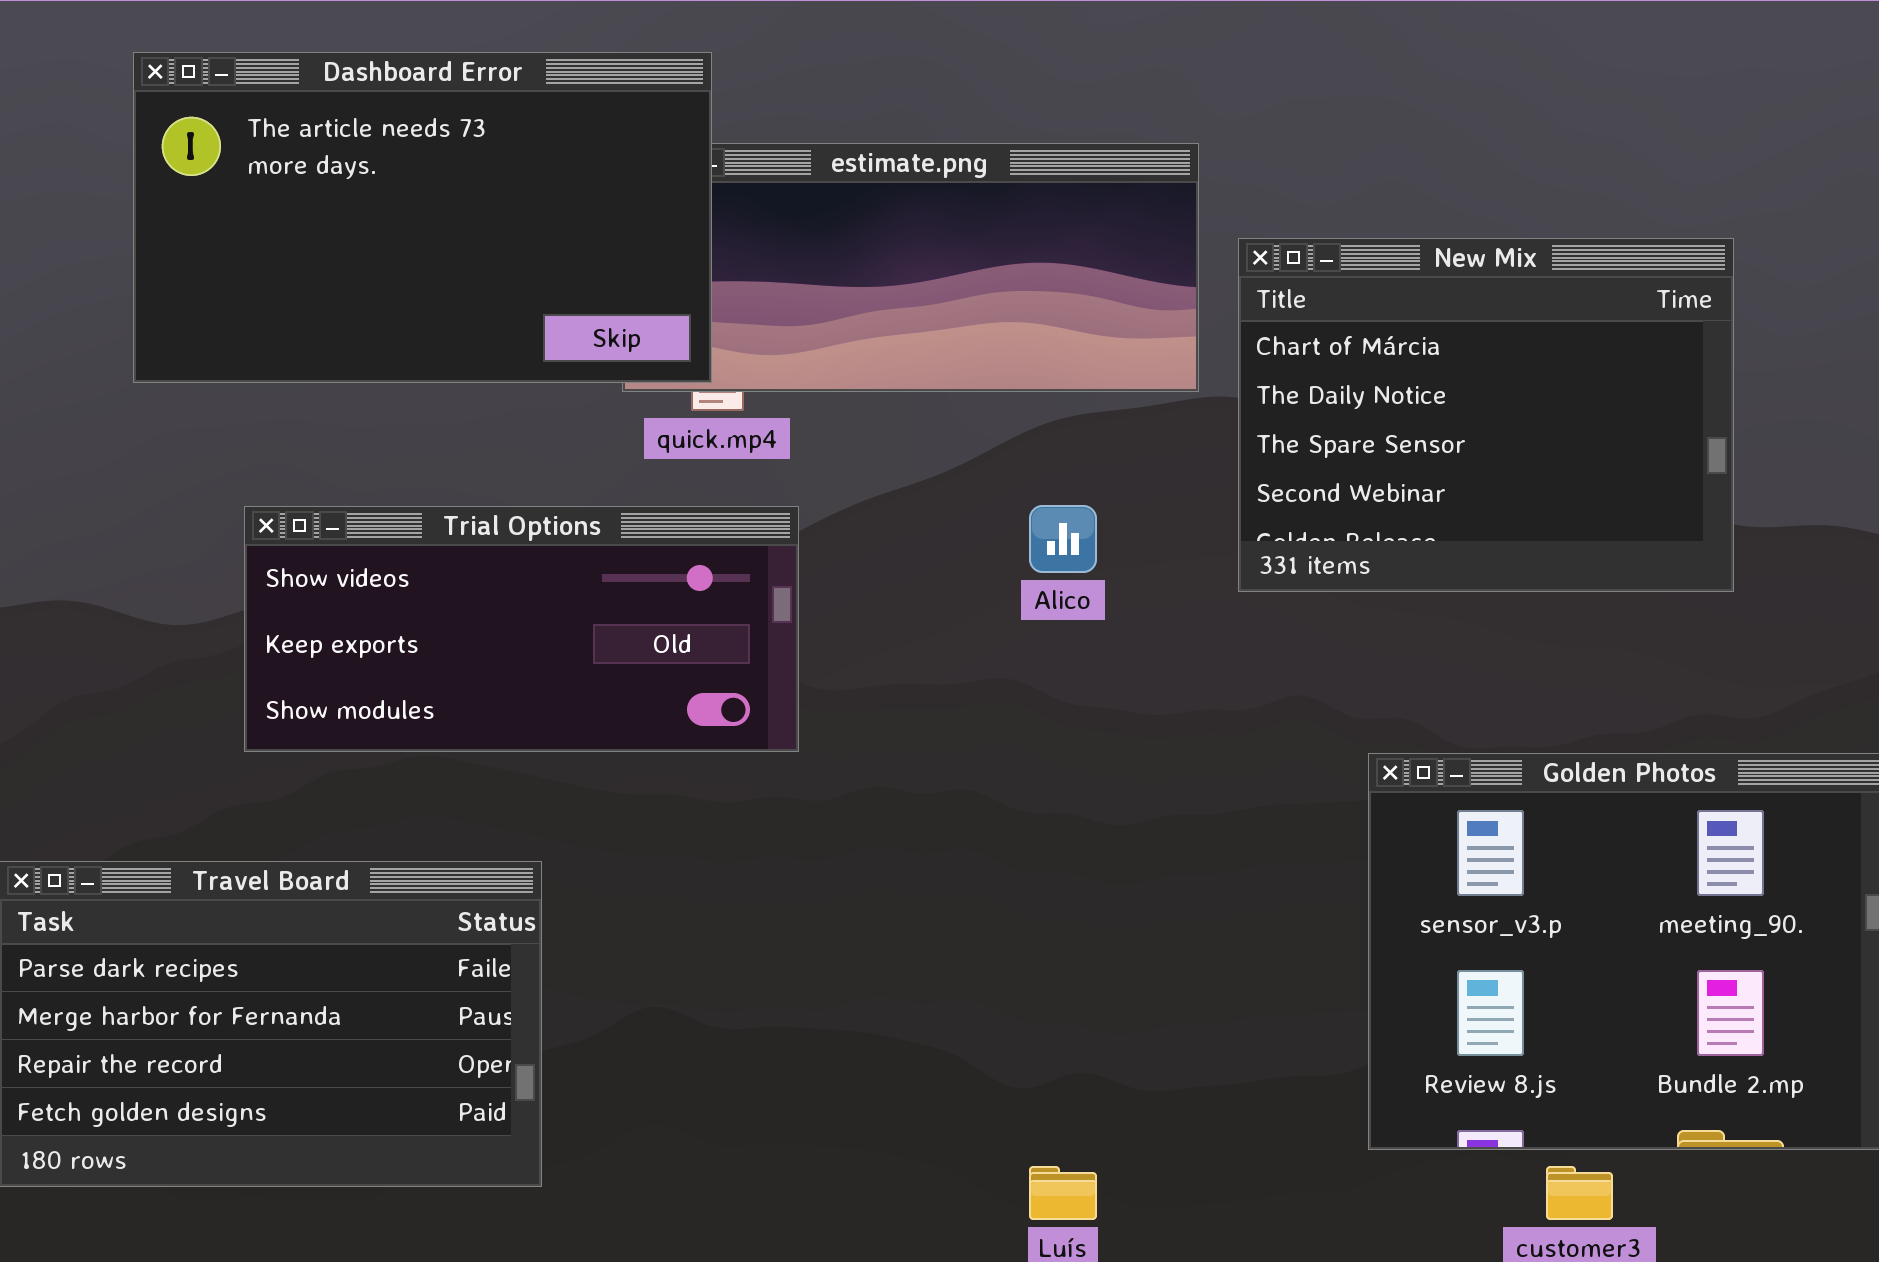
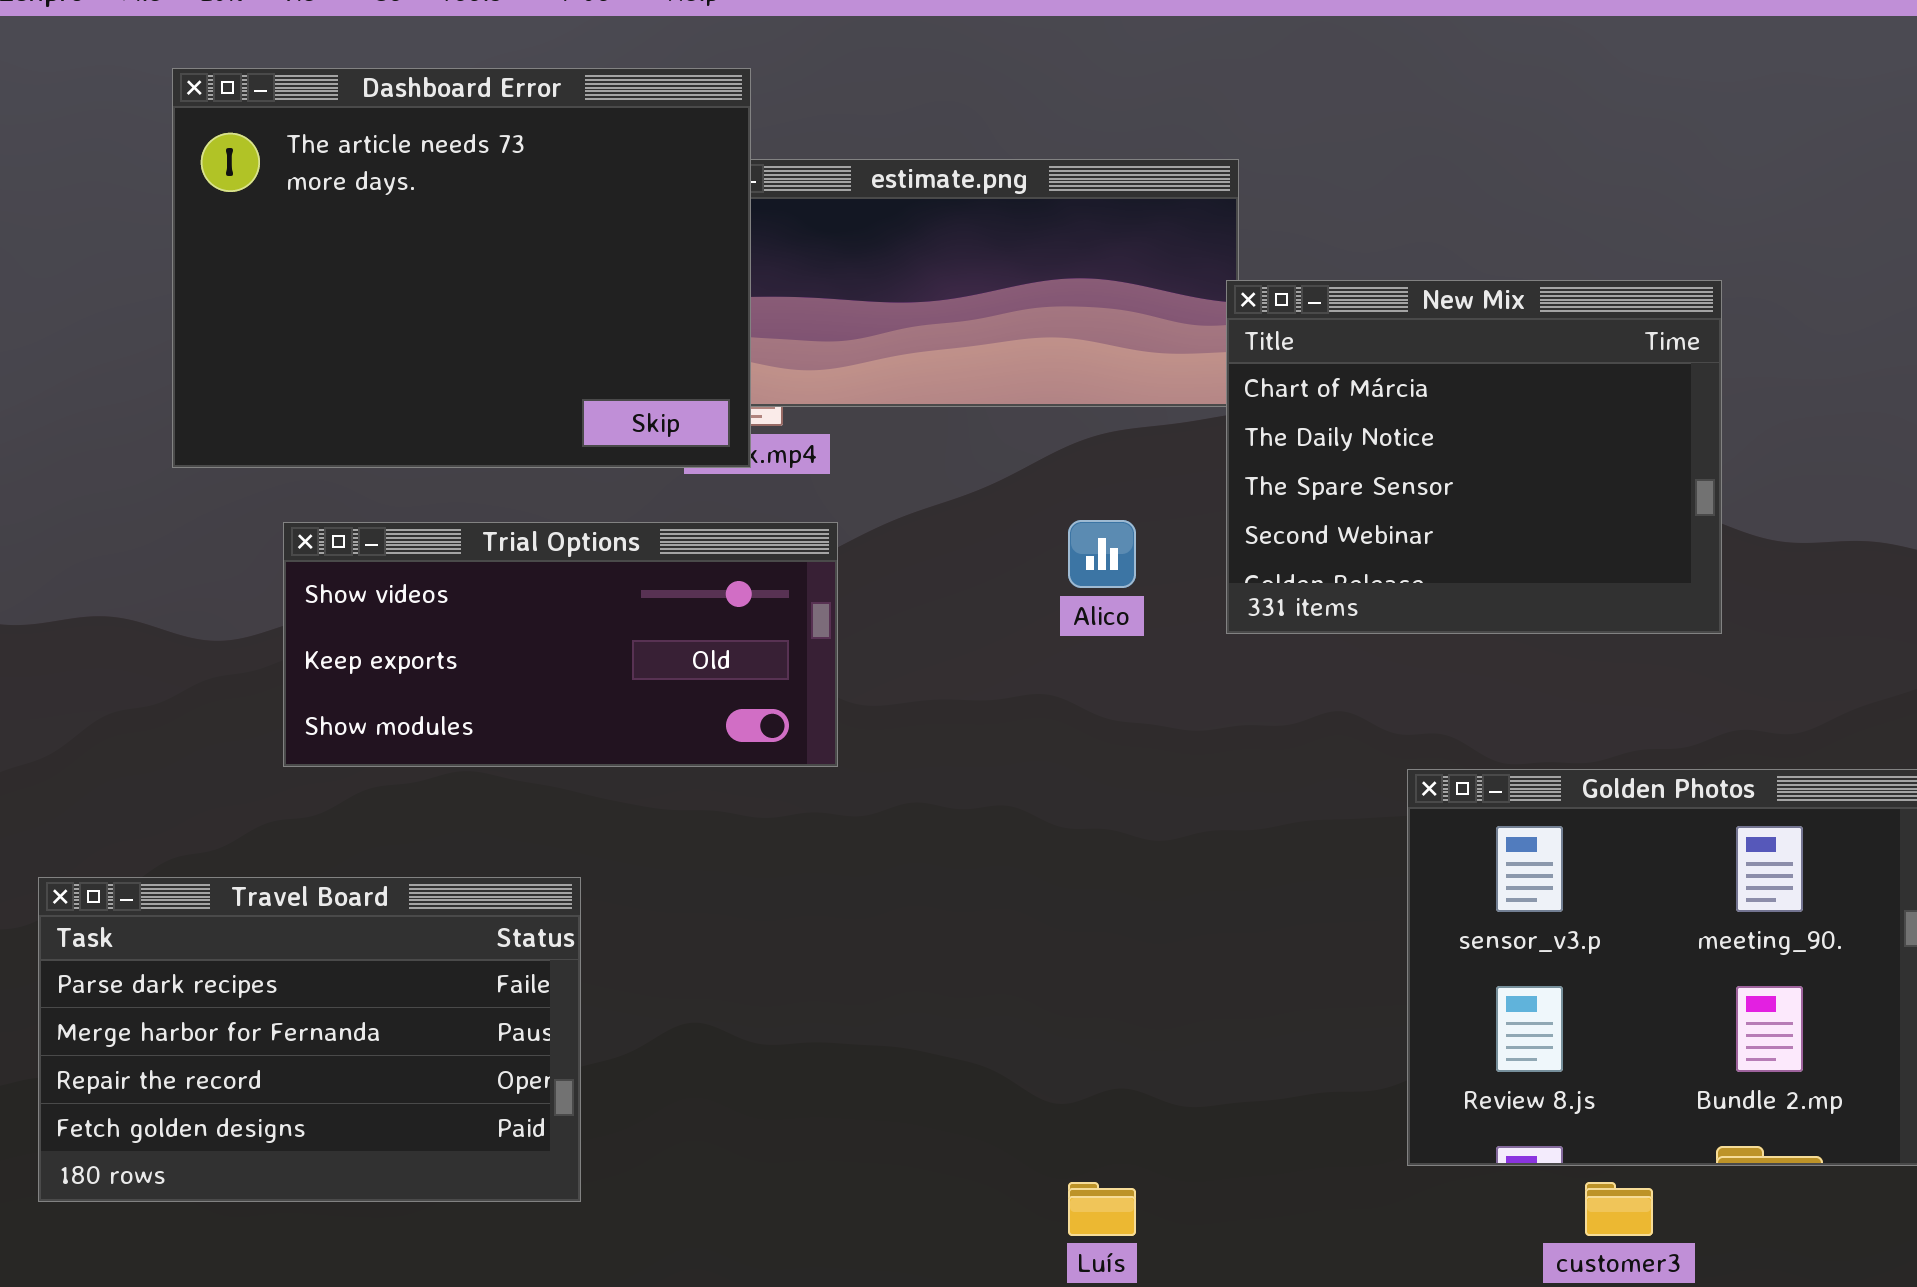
Dashboard Error: [133,52,712,383] -> [172,68,751,468], resized
New Mix: [1238,238,1734,592] -> [1226,280,1722,634], moved

